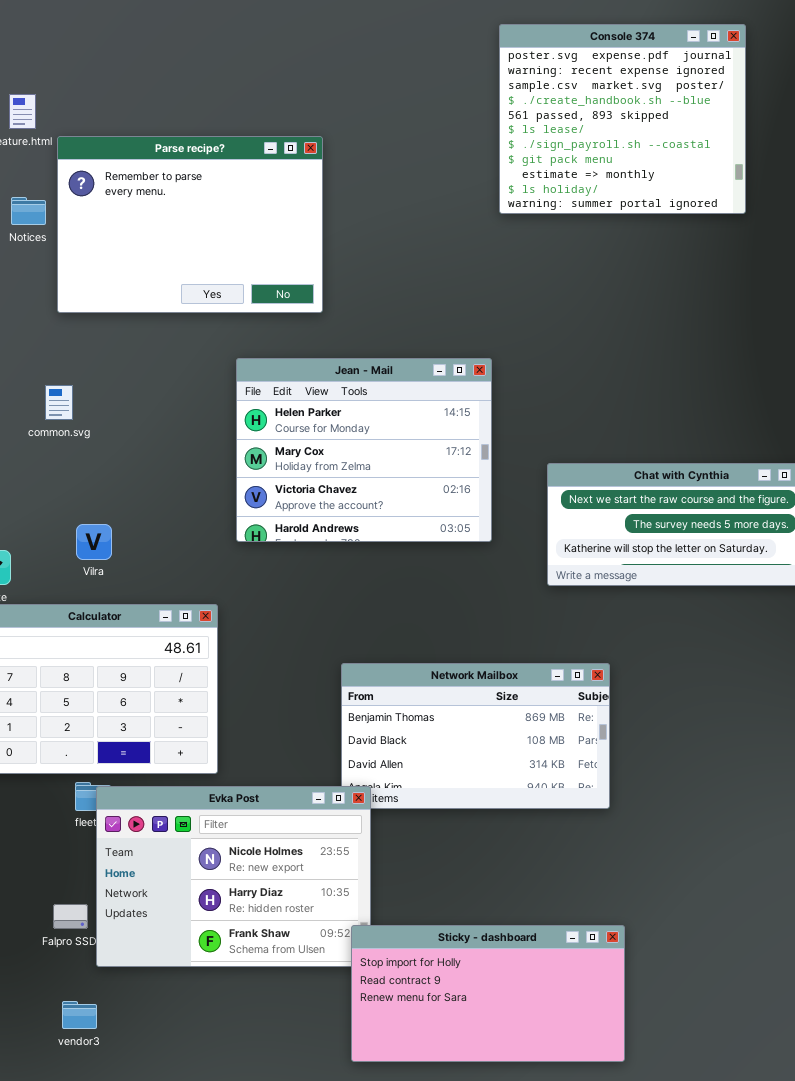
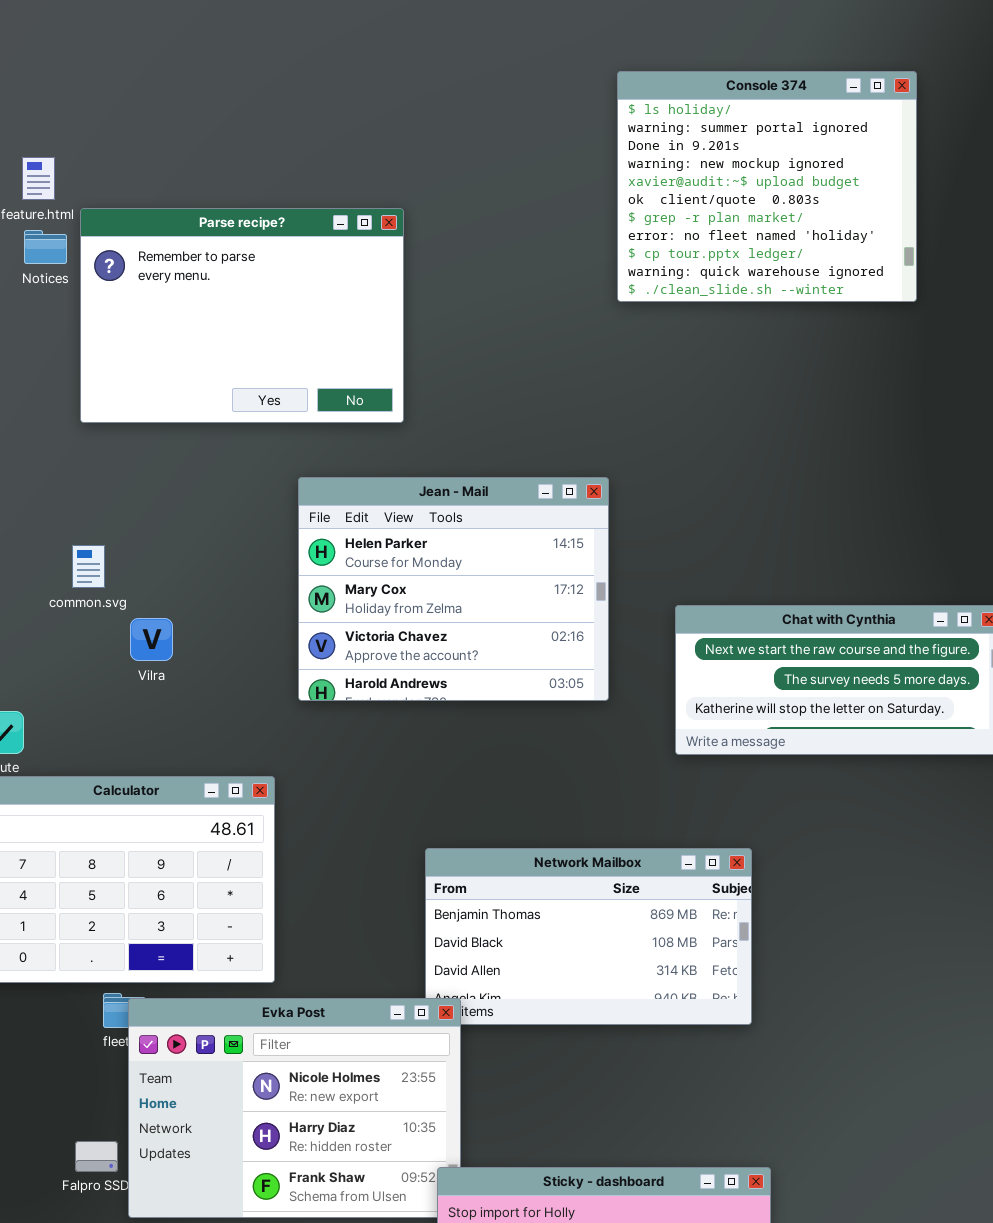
Console 374: [499,24,746,214] -> [617,71,917,302], scrolled down 9 rows
Notices: [11,197,46,225] -> [24,230,67,264], moved
common.svg: [45,385,73,420] -> [72,545,105,588], moved
Vilra: [76,524,112,560] -> [130,618,173,661], moved

